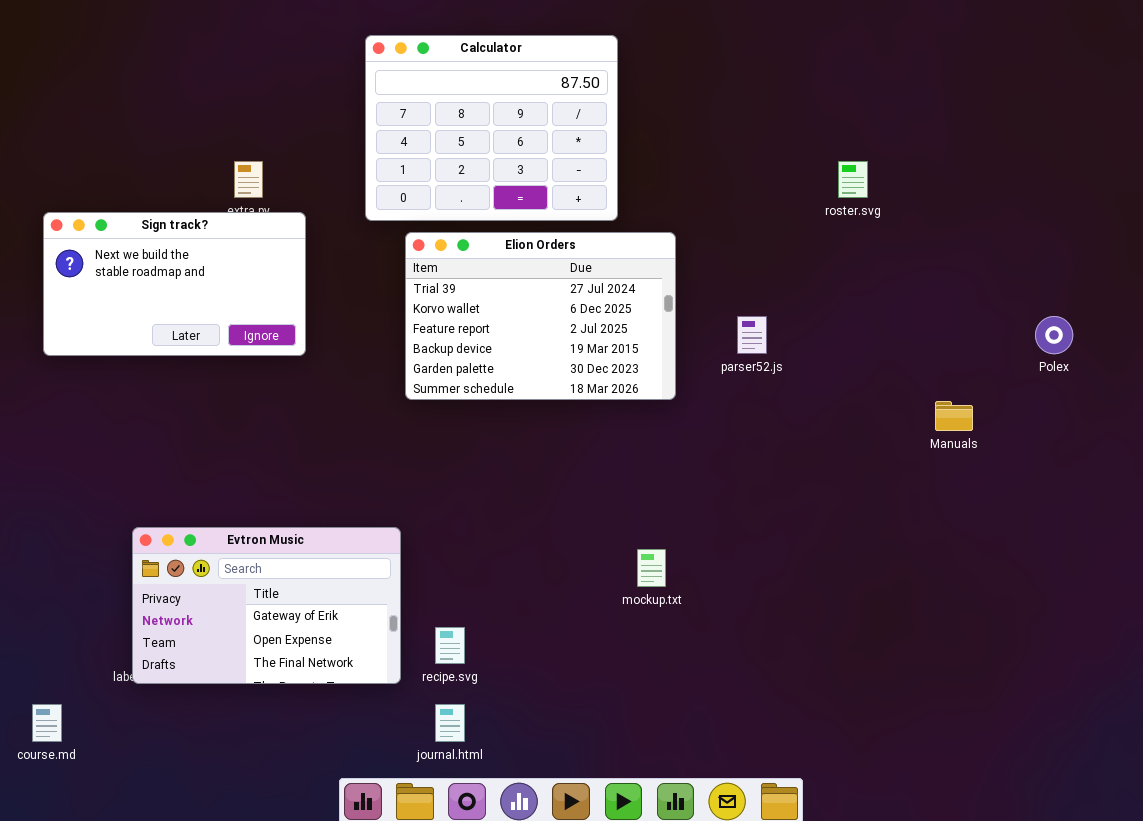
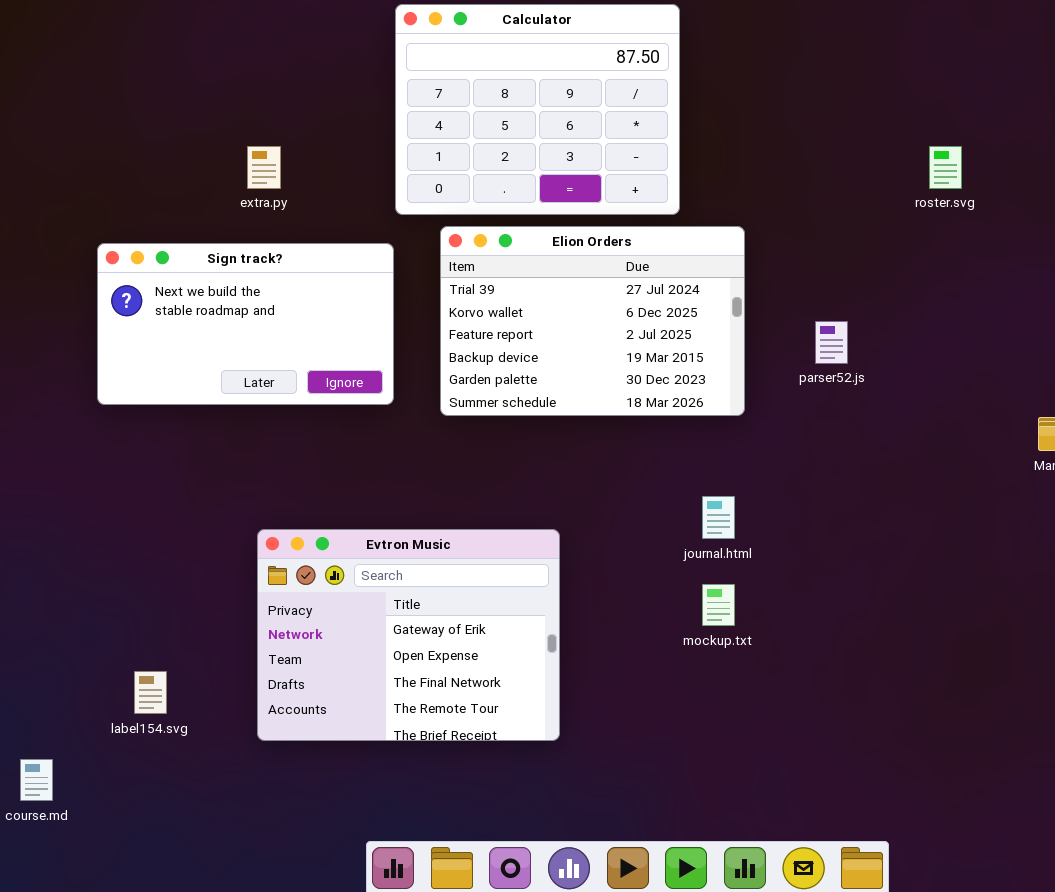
Sign track?: [43,212,306,356] -> [97,243,394,405], moved
Evtron Music: [132,527,401,684] -> [257,529,560,741], moved, resized
journal.html: [435,704,465,742] -> [702,496,735,539], moved

